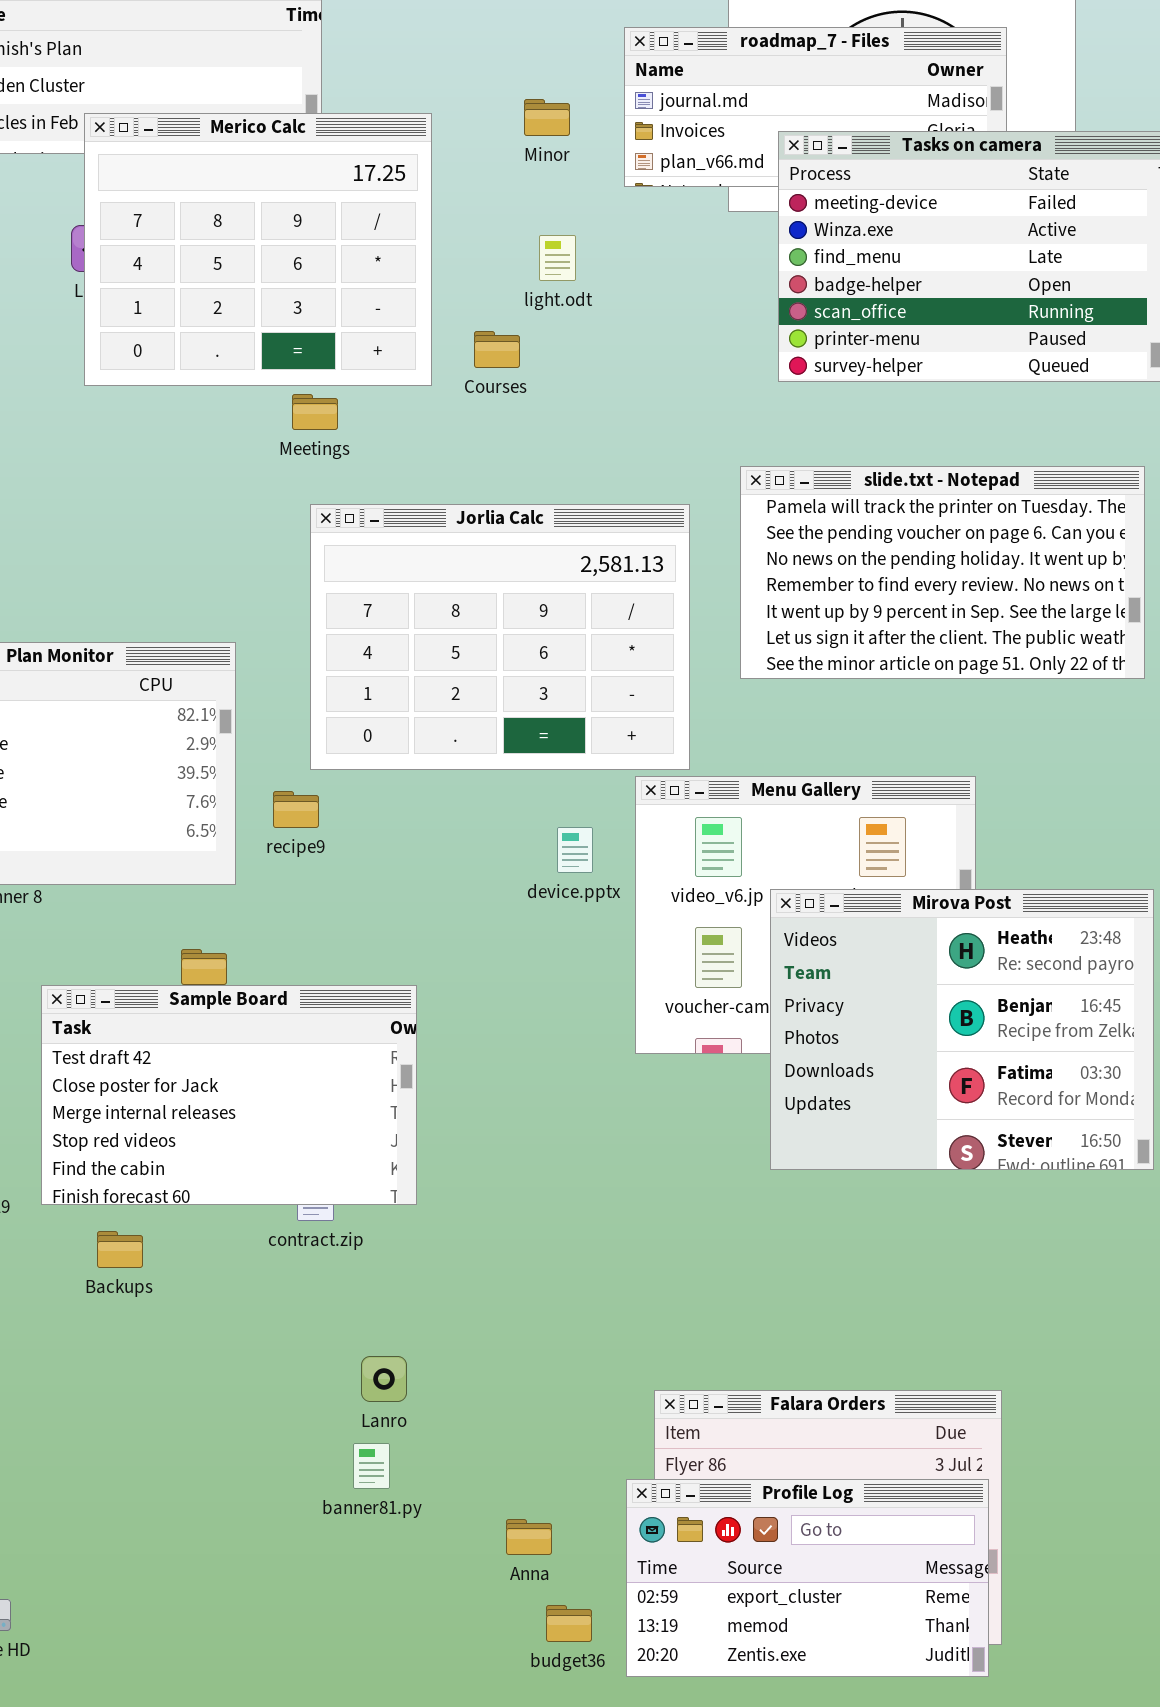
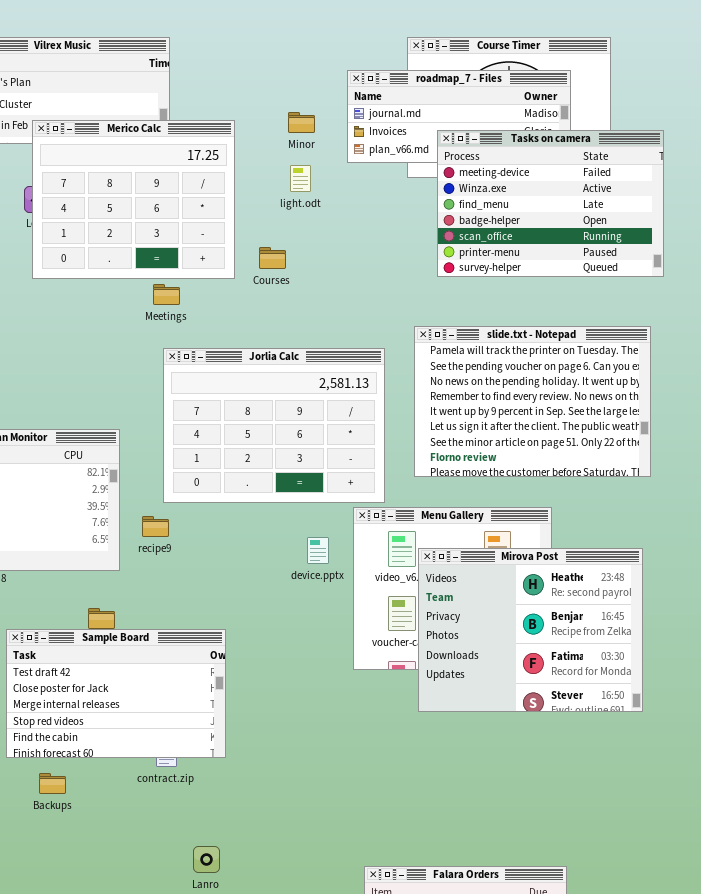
light.odt: [539,235,576,281] -> [290,165,311,192], moved
slide.txt - Notepad: [740,466,1145,679] -> [414,326,651,477], resized
Mirova Post: [770,889,1154,1170] -> [418,548,643,712], moved

